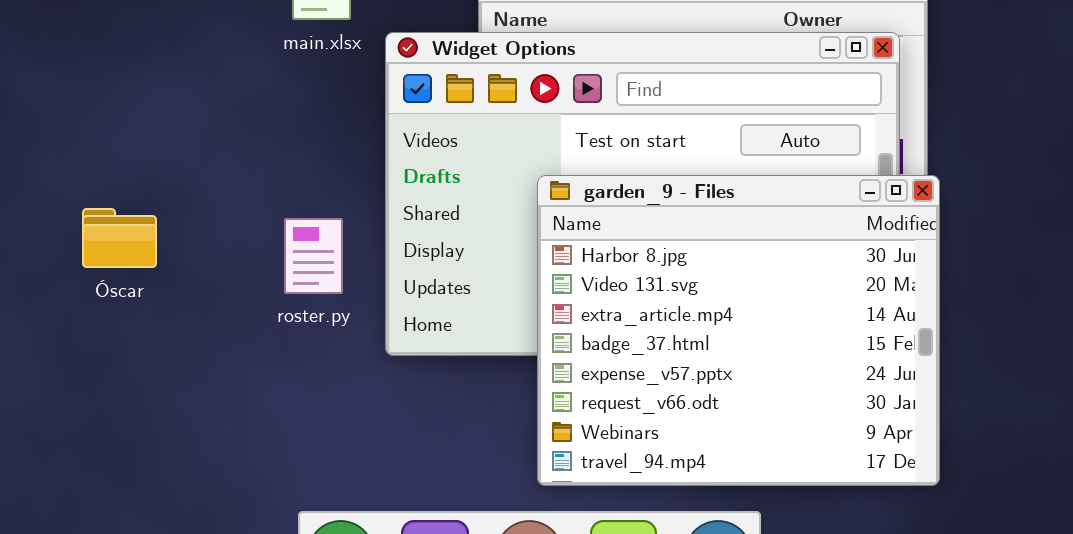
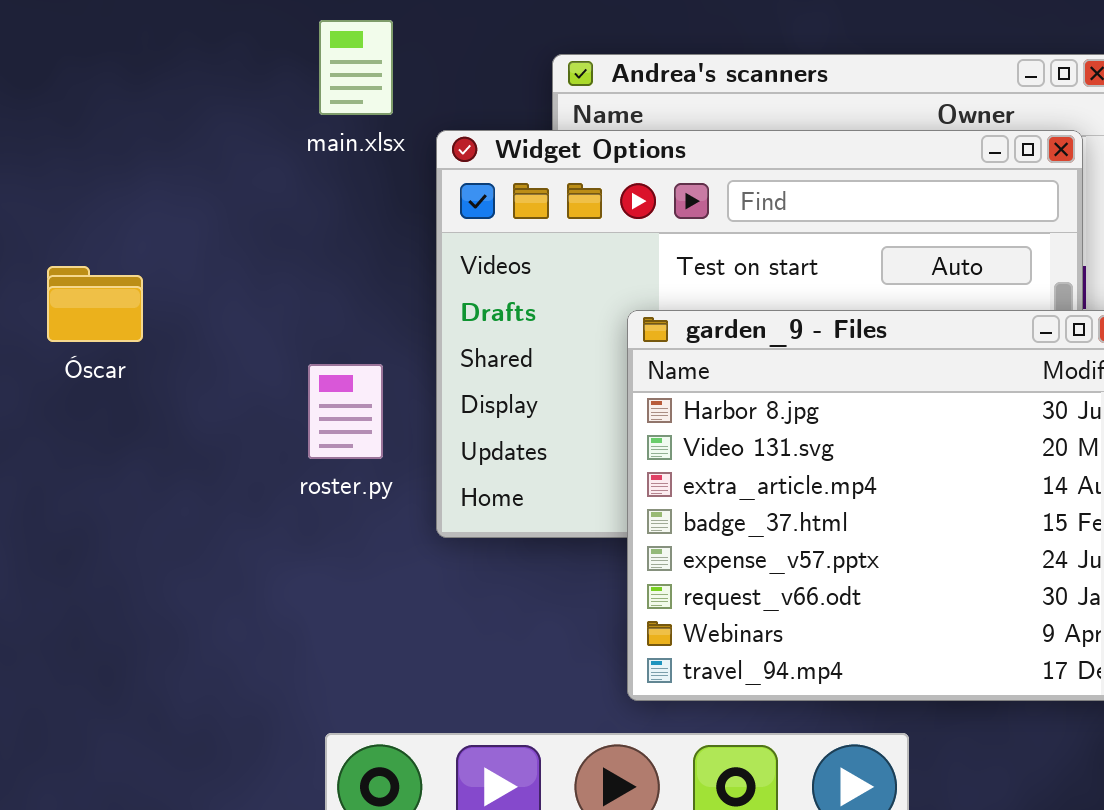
Óscar: [82,208,157,268] -> [47,266,143,342], moved

